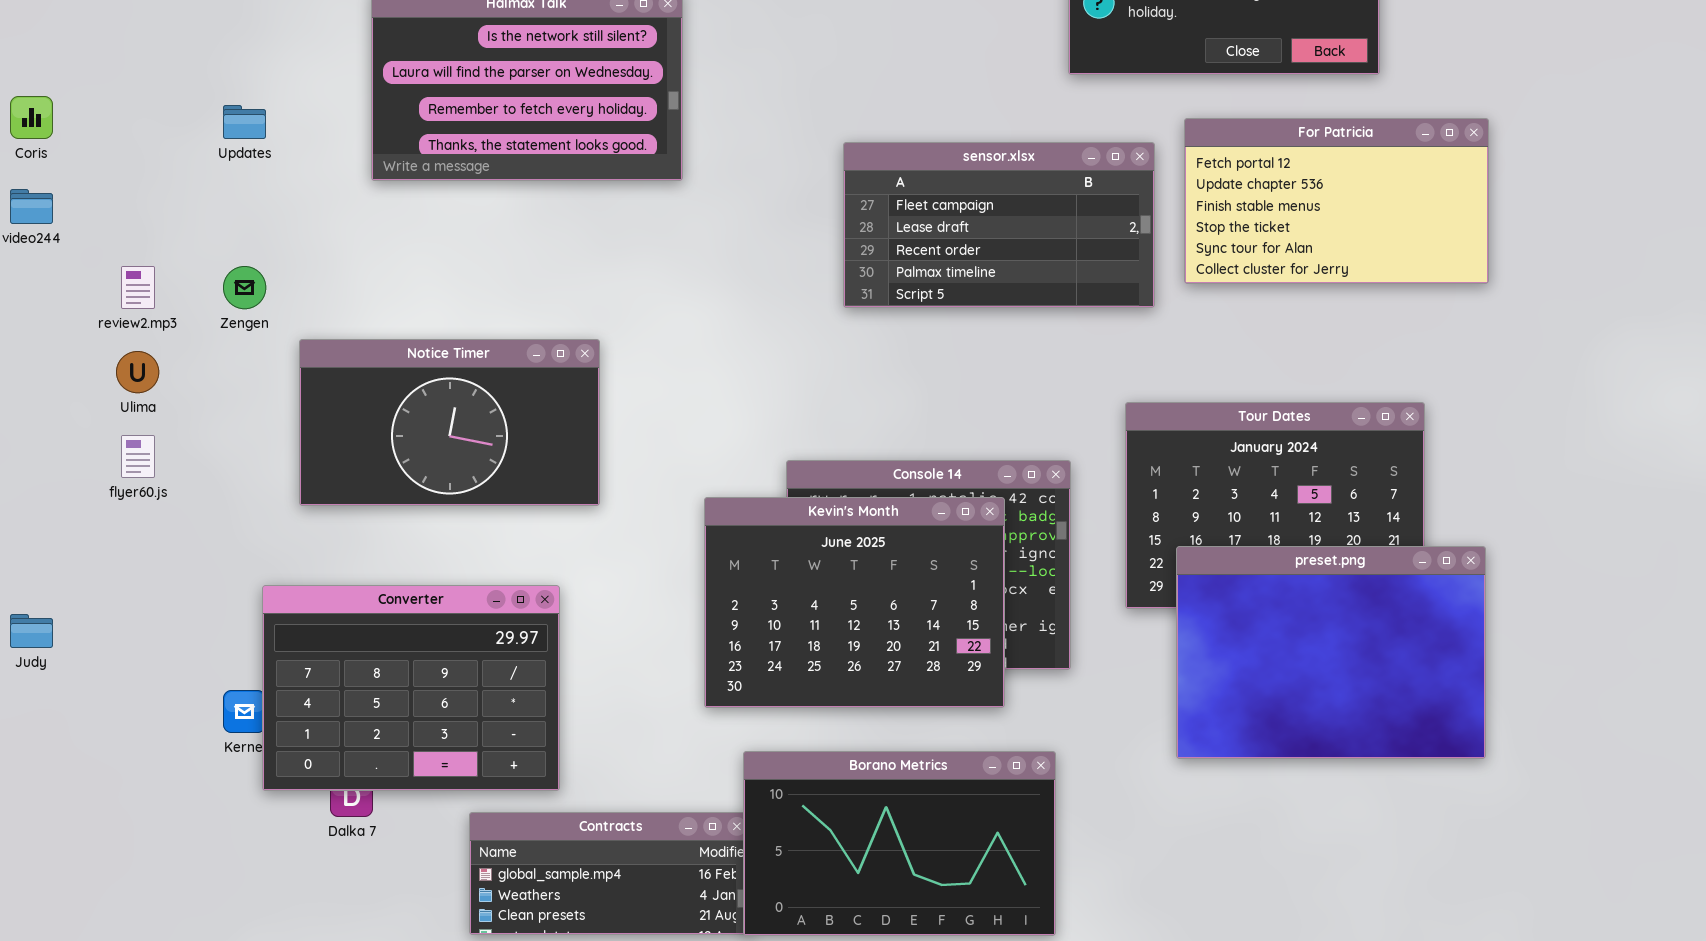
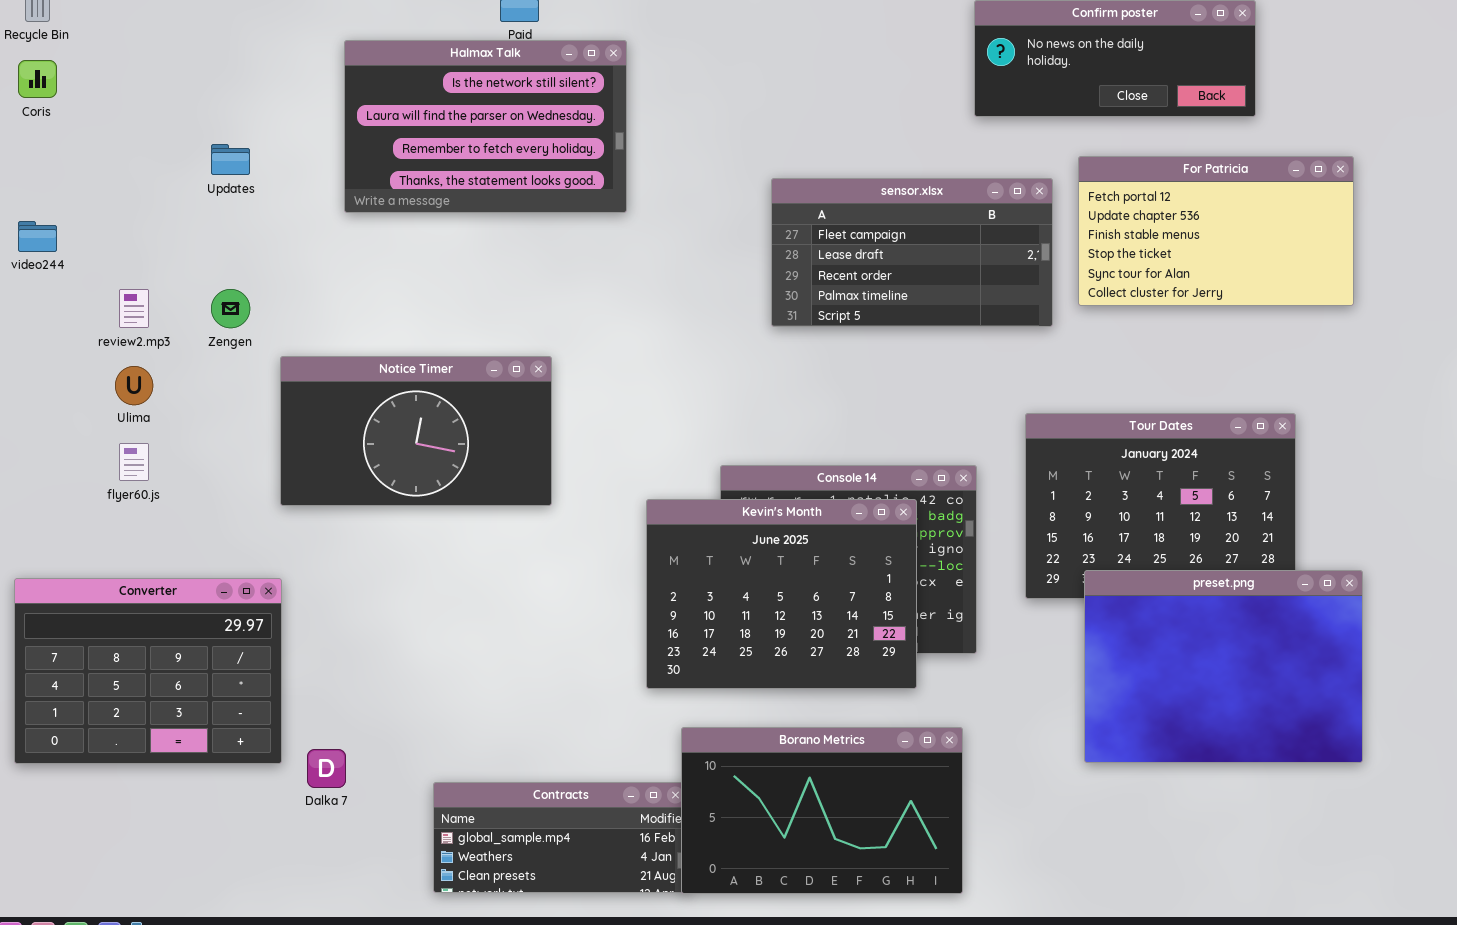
Coris: [10,96,53,139] -> [18,60,57,98], moved
preset.png: [1176,546,1486,759] -> [1084,570,1363,763], moved
Converter: [262,585,560,791] -> [14,578,282,764], moved

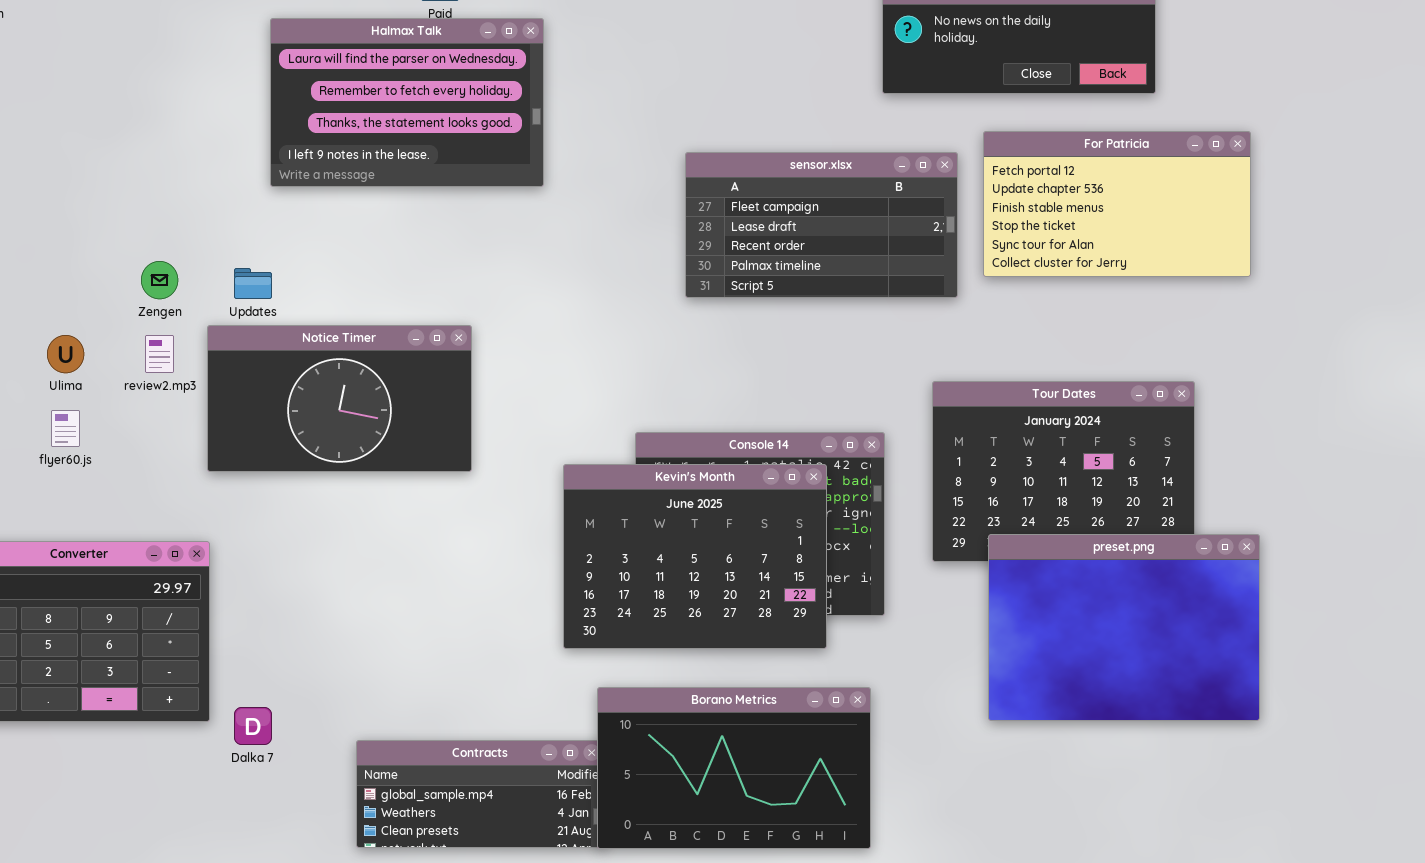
Halmax Talk: [344,40,627,213] -> [270,18,544,187], scrolled down 1 row
Updates: [211,144,250,175] -> [234,268,272,299], moved
review2.mp3: [119,289,149,328] -> [145,335,174,373], moved

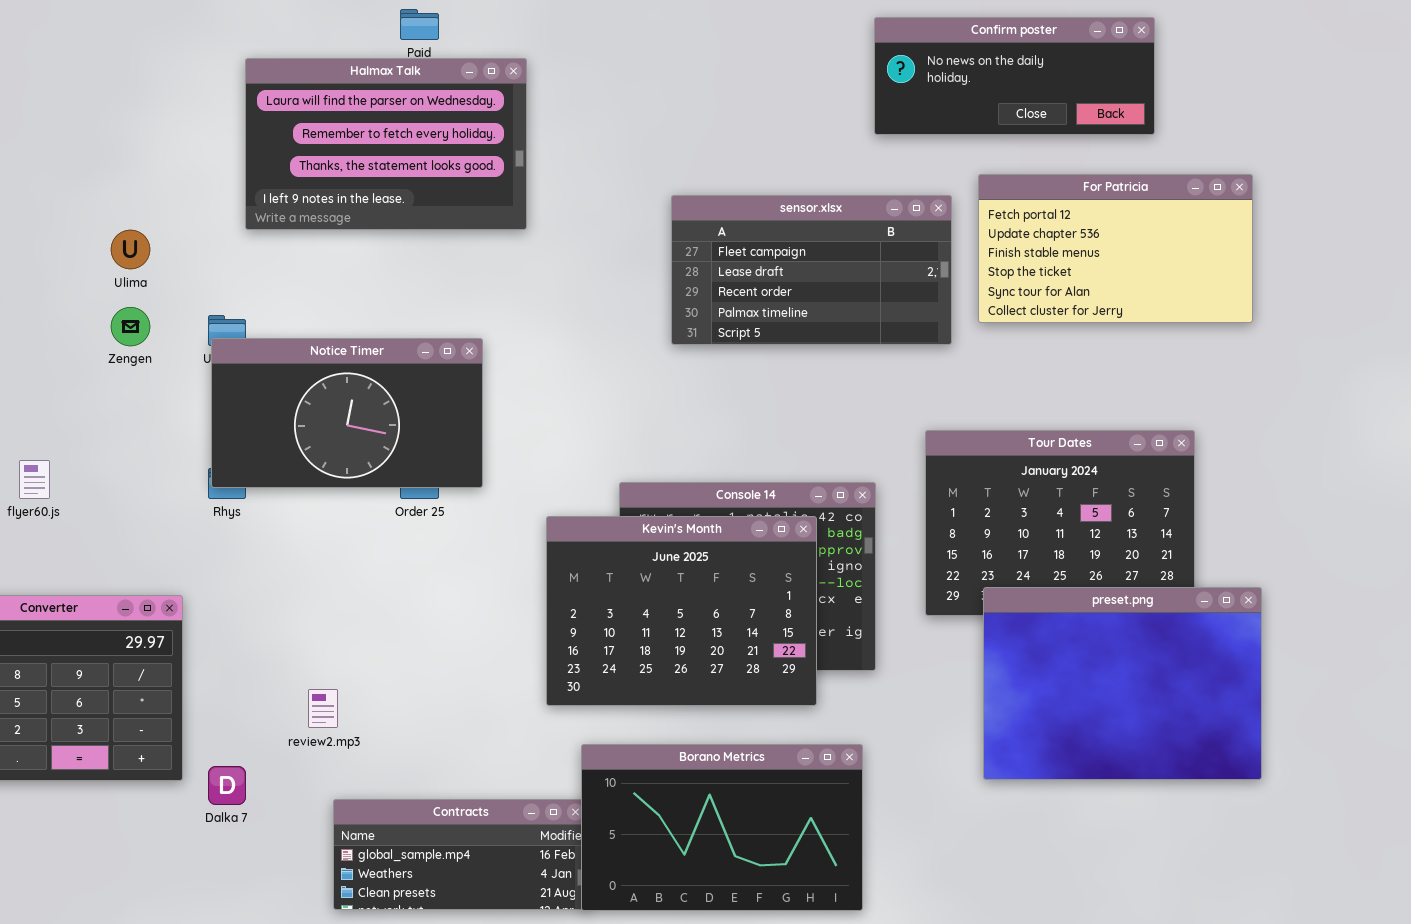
Notice Timer: [207,325,472,472] -> [211,338,483,488], moved
Ulima: [47,335,84,373] -> [111,230,150,269], moved
review2.mp3: [145,335,174,373] -> [308,689,338,728], moved

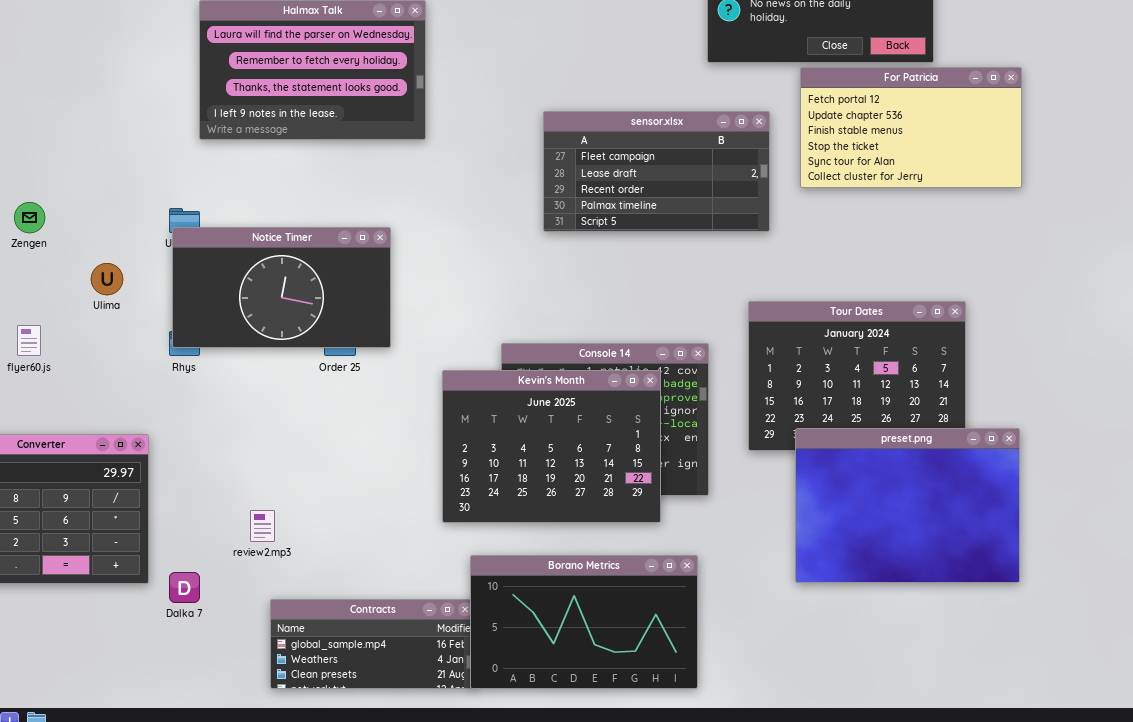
For Patricia: [978,174,1253,323] -> [800,67,1022,188], moved
Ulima: [111,230,150,269] -> [91,263,123,295], moved
Zengen: [111,307,150,346] -> [14,202,45,233], moved

